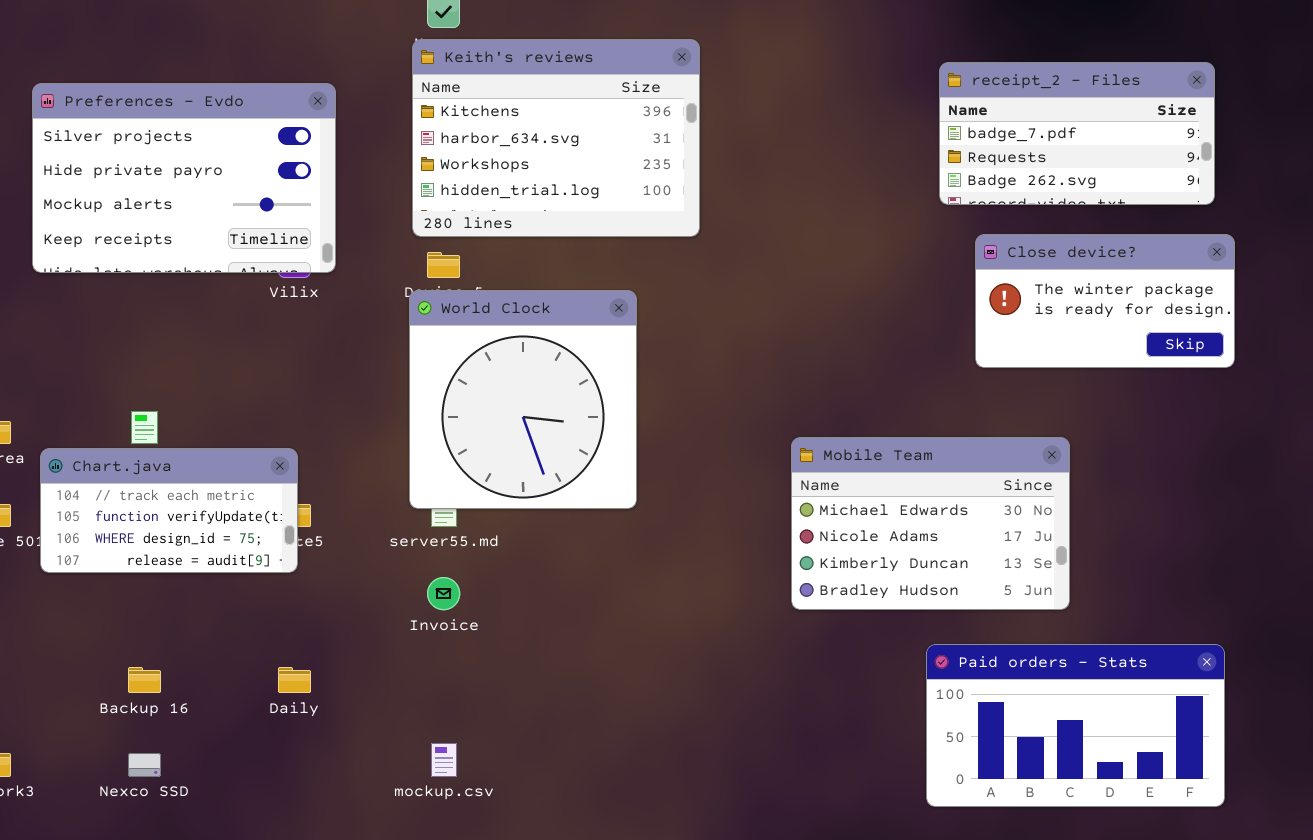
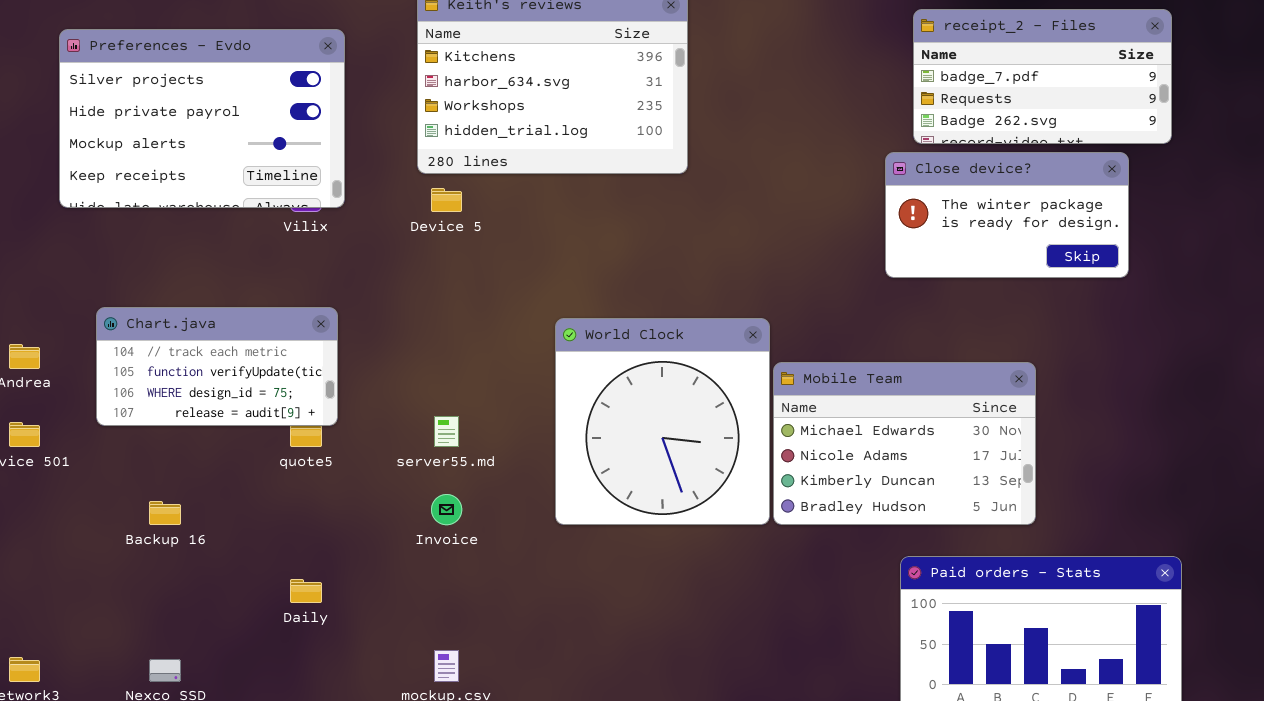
Close device?: [975,234,1235,368] -> [885,152,1129,278], moved
World Clock: [409,290,637,509] -> [555,318,770,525], moved
Chart.java: [40,448,298,573] -> [96,307,338,426], moved
Backup 16: [128,667,161,693] -> [149,501,181,525], moved

